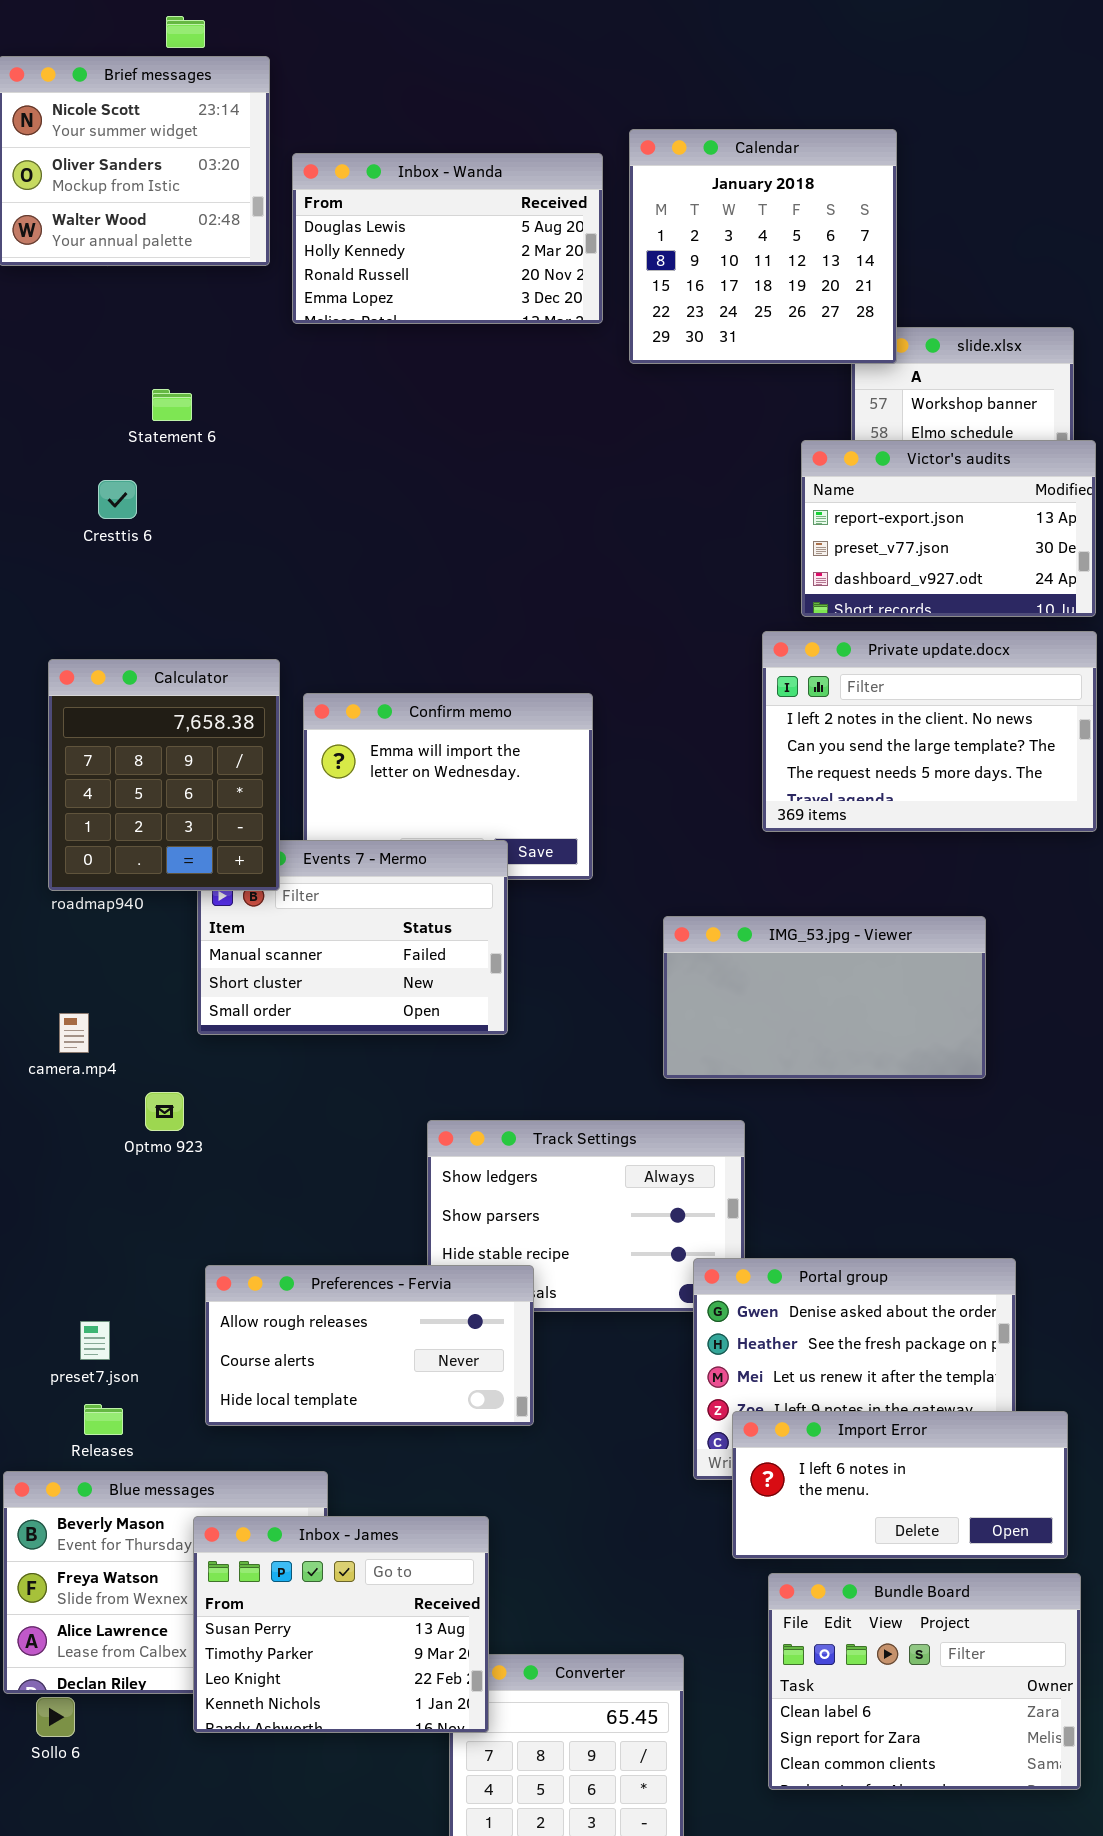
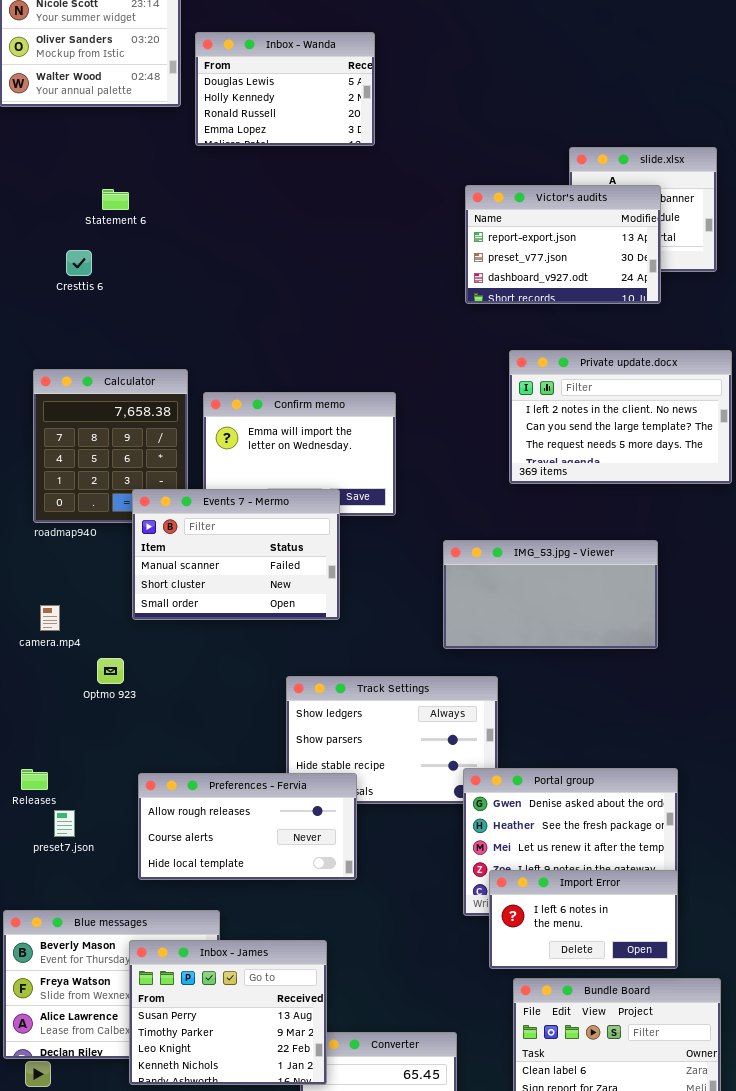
Calendar: [629,129,897,364] -> none, closed
Inbox - Wanda: [292,153,603,324] -> [195,32,375,146], resized
Victor's audits: [801,440,1096,617] -> [465,185,661,304], moved
Events 7 - Mermo: [197,840,508,1035] -> [132,489,340,620], raised
Releases: [84,1404,123,1435] -> [21,769,48,790], moved
Import Error: [732,1411,1068,1559] -> [489,870,678,969], resized

